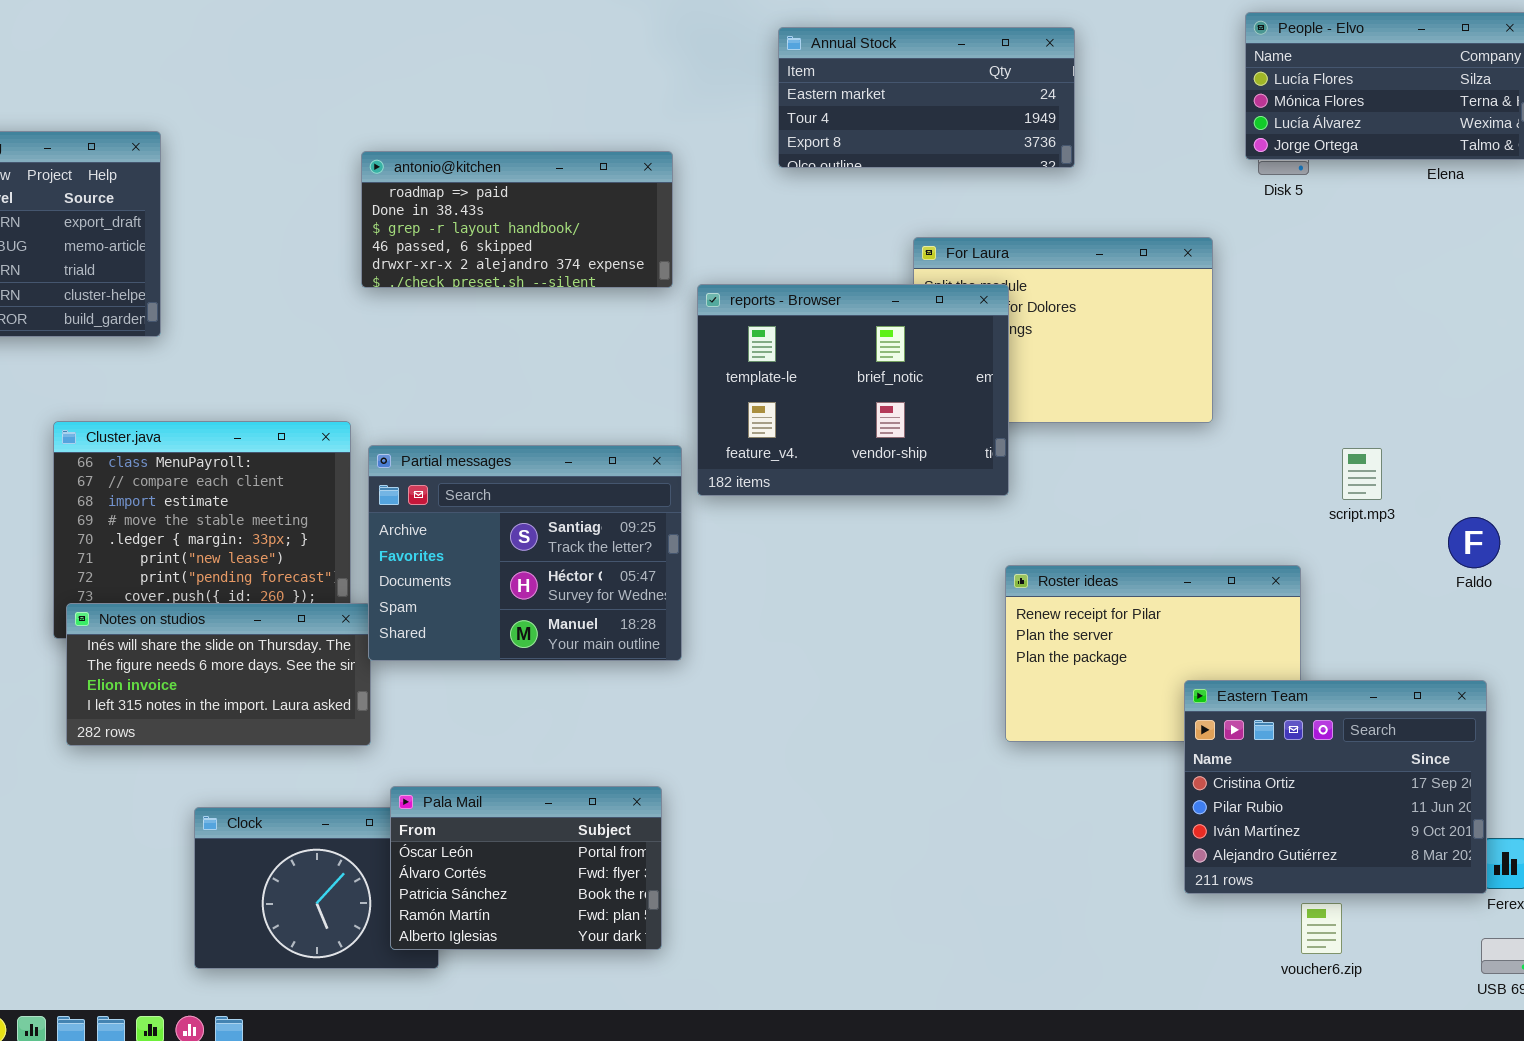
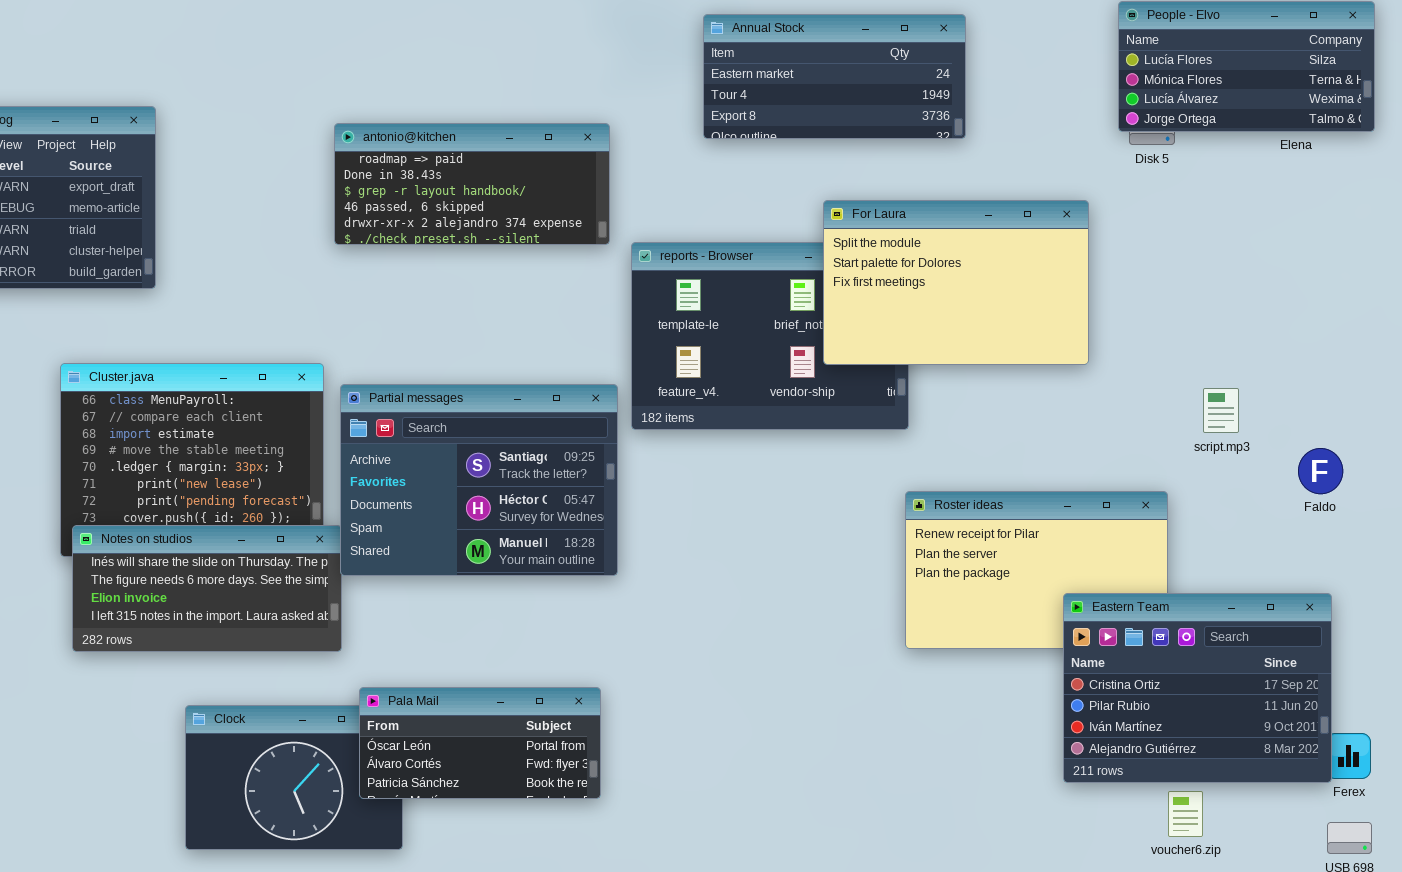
For Laura: [913,237,1213,423] -> [823,200,1089,365], raised
Pala Mail: [390,786,662,950] -> [359,687,601,799], resized

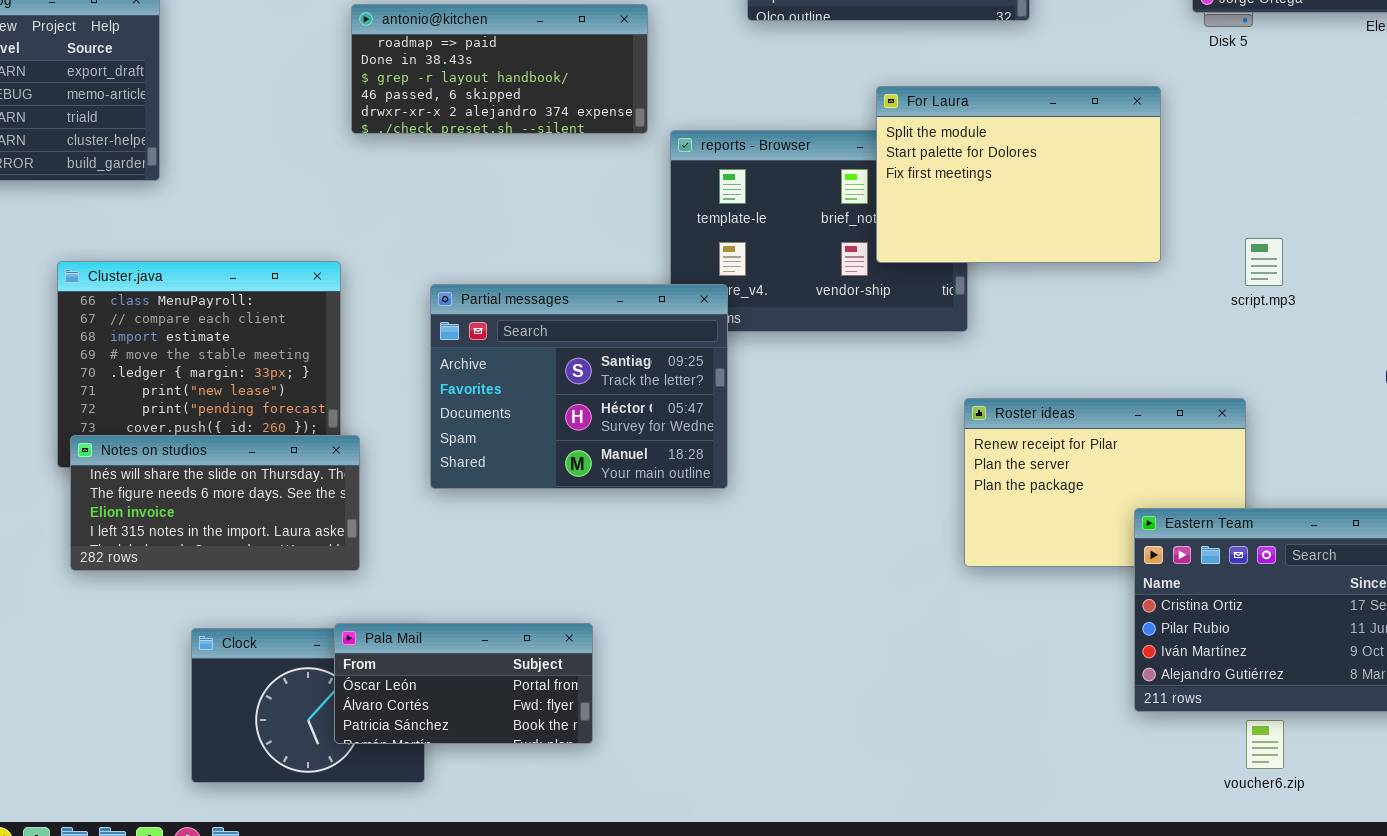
Partial messages: [340,384,618,576] -> [430,284,728,489], moved
script.mp3: [1203,388,1239,433] -> [1245,238,1283,286], moved
Pala Mail: [359,687,601,799] -> [334,623,593,744], moved

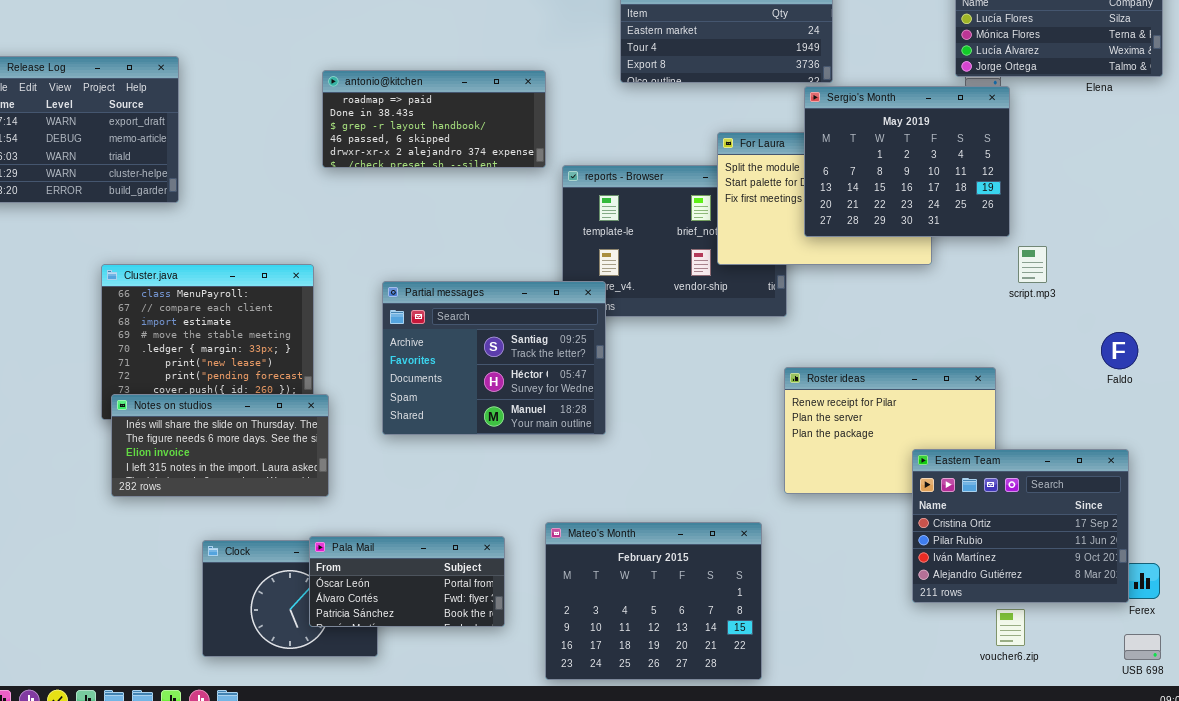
Sergio's Month: none -> [804,86,1010,237], opened
script.mp3: [1245,238,1283,286] -> [1018,246,1047,283], moved
Mateo's Month: none -> [545,522,762,680], opened

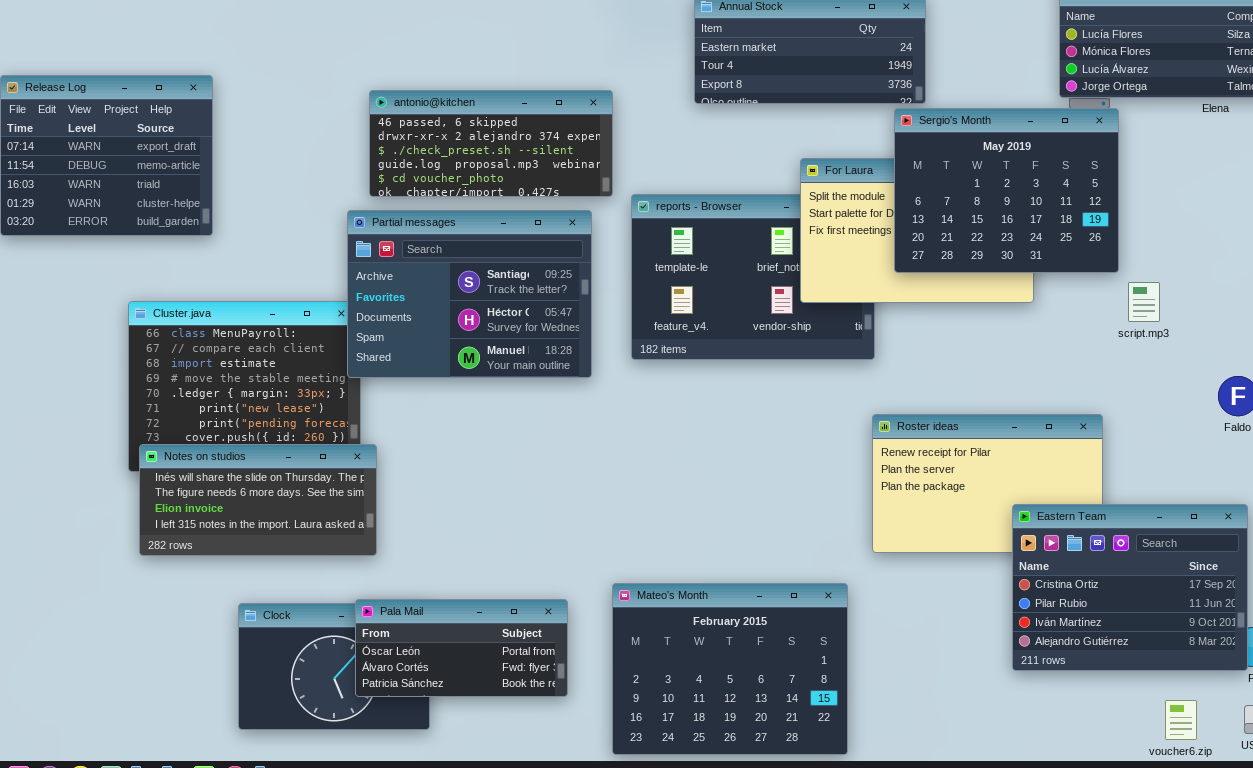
antonio@kitchen: [322,70,546,168] -> [369,90,613,197], scrolled down 3 rows
Partial messages: [382,281,606,435] -> [347,210,592,378], moved
voucher6.zip: [996,609,1025,646] -> [1165,700,1197,740], moved

